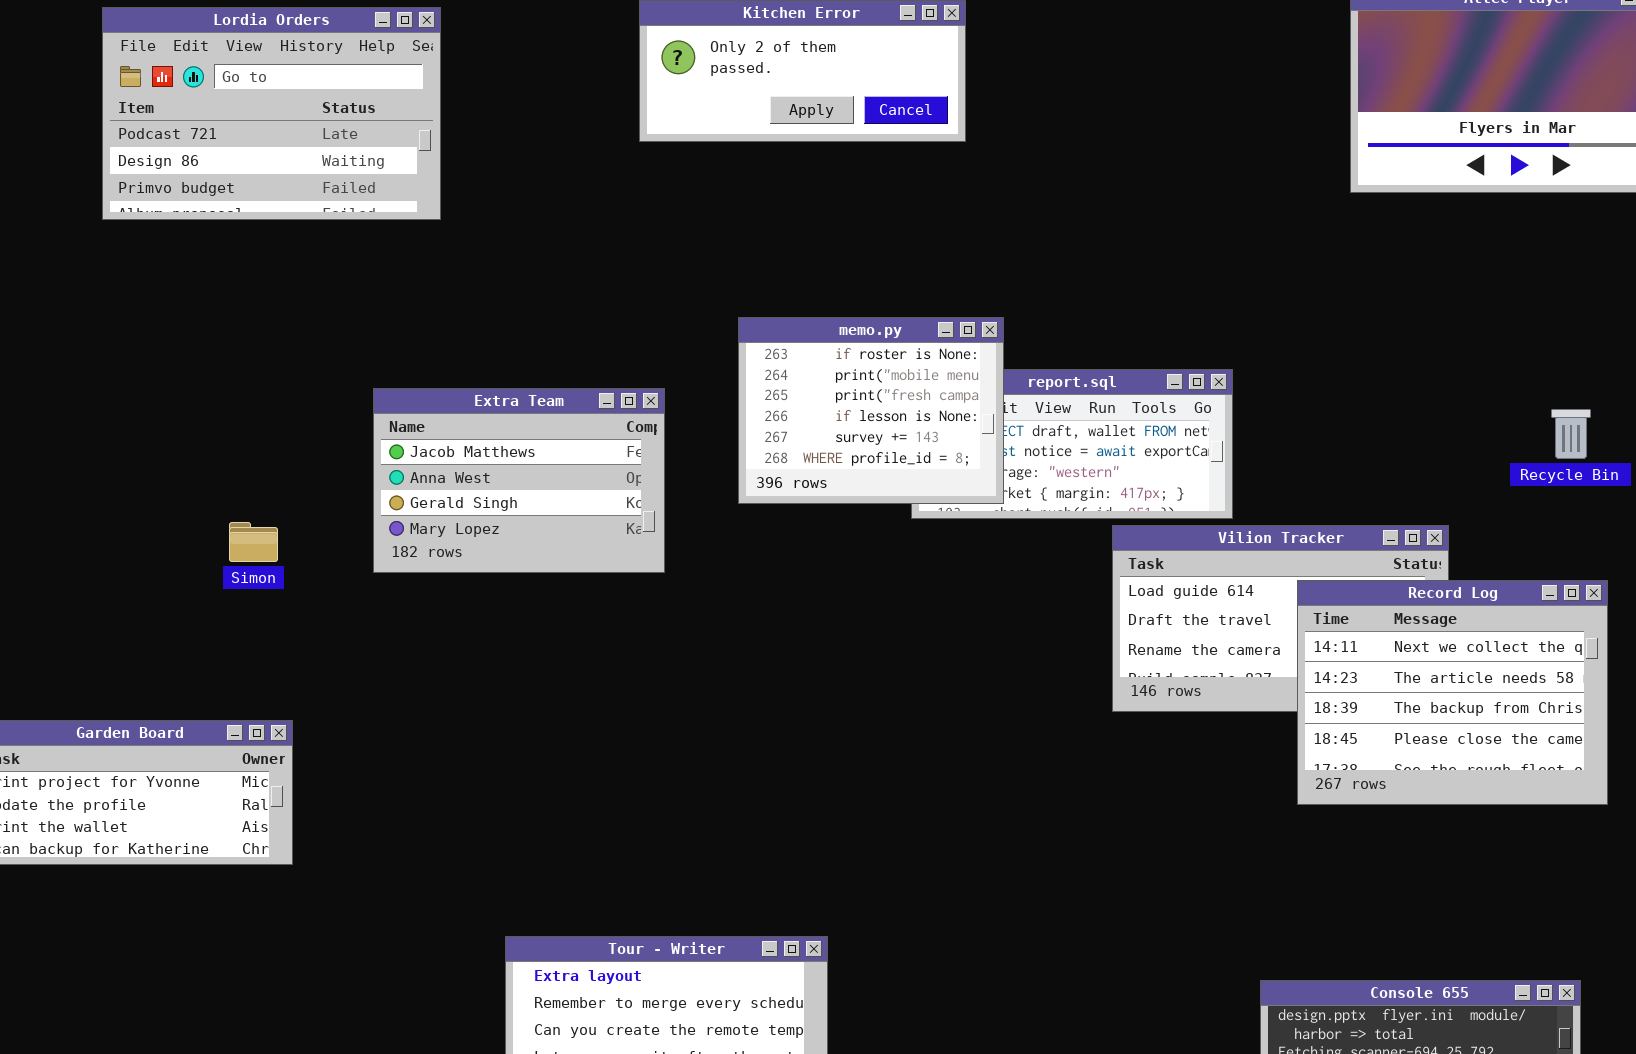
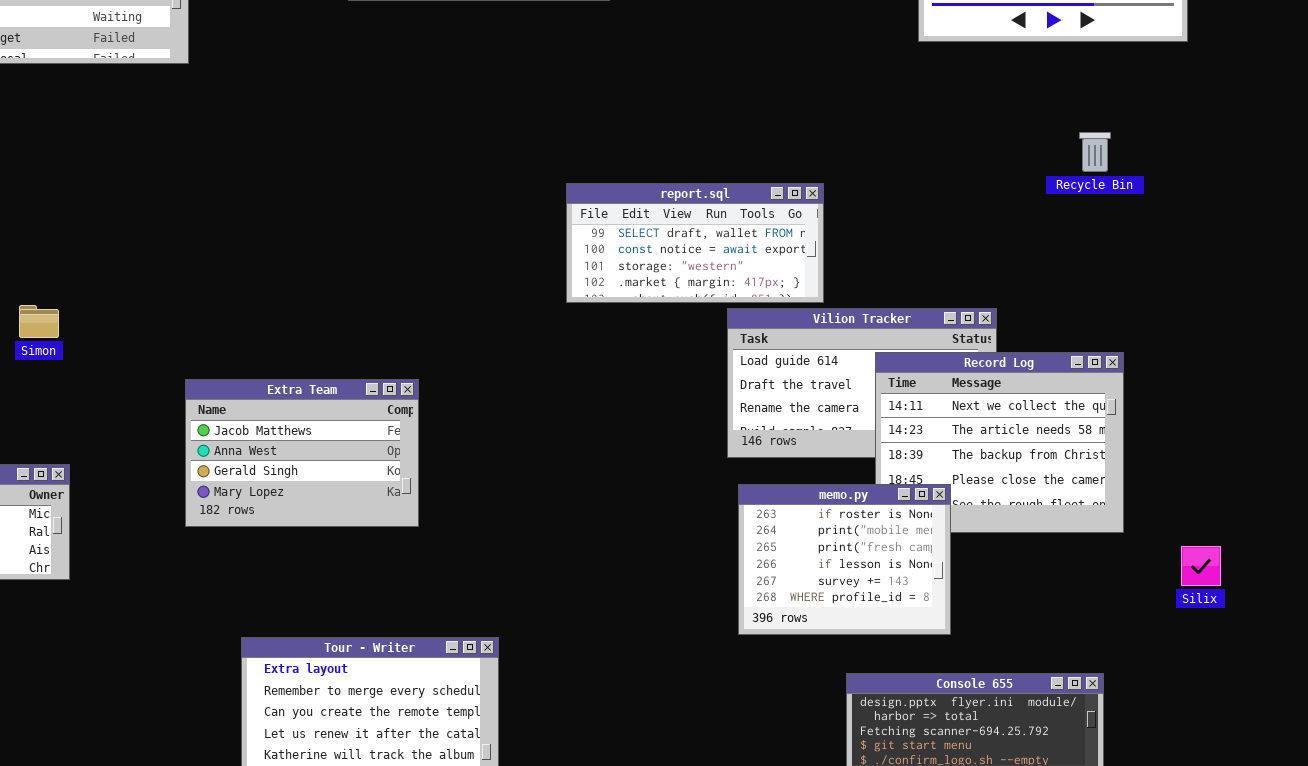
memo.py: [738,317,1004,504] -> [738,484,951,635], moved
Extra Team: [373,388,665,573] -> [185,379,419,527], moved
Recycle Bin: [1551,409,1591,459] -> [1079,132,1111,172], moved

